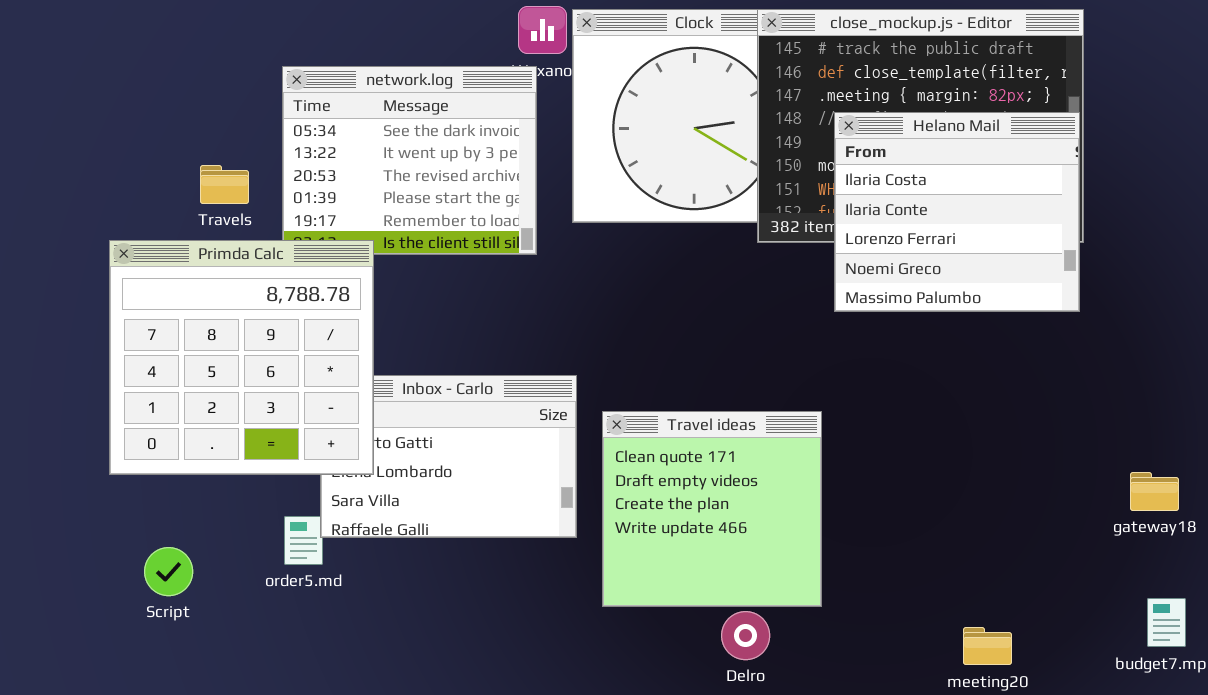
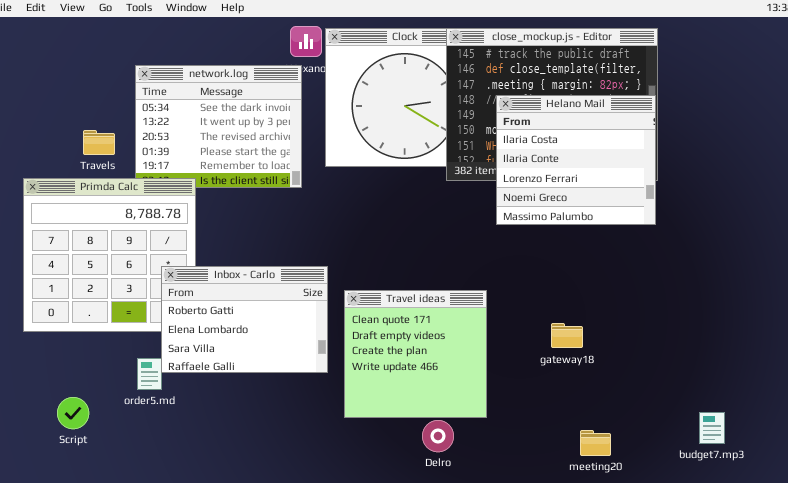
Inbox - Carlo: [320,375,577,538] -> [161,266,328,373], raised
gateway18: [1130,472,1179,511] -> [551,323,583,348], moved
Script: [144,547,193,596] -> [57,397,89,429], moved

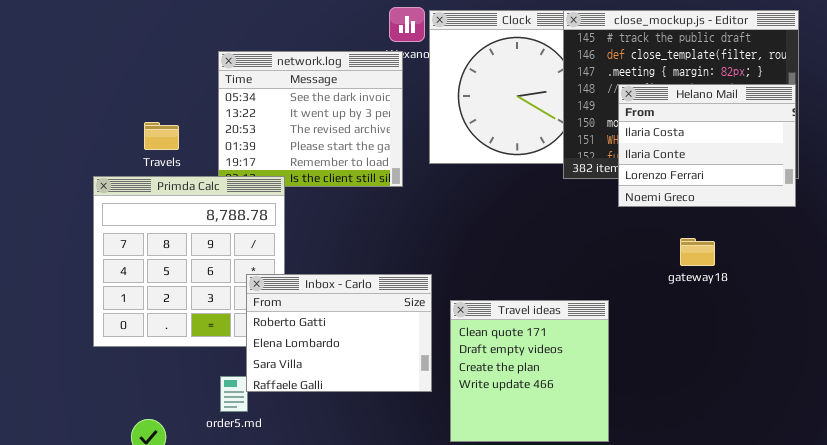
Helano Mail: [496,95,656,225] -> [618,84,796,207], resized
Travels: [83,130,115,155] -> [144,122,179,150], moved
gateway18: [551,323,583,348] -> [680,238,715,266], moved

